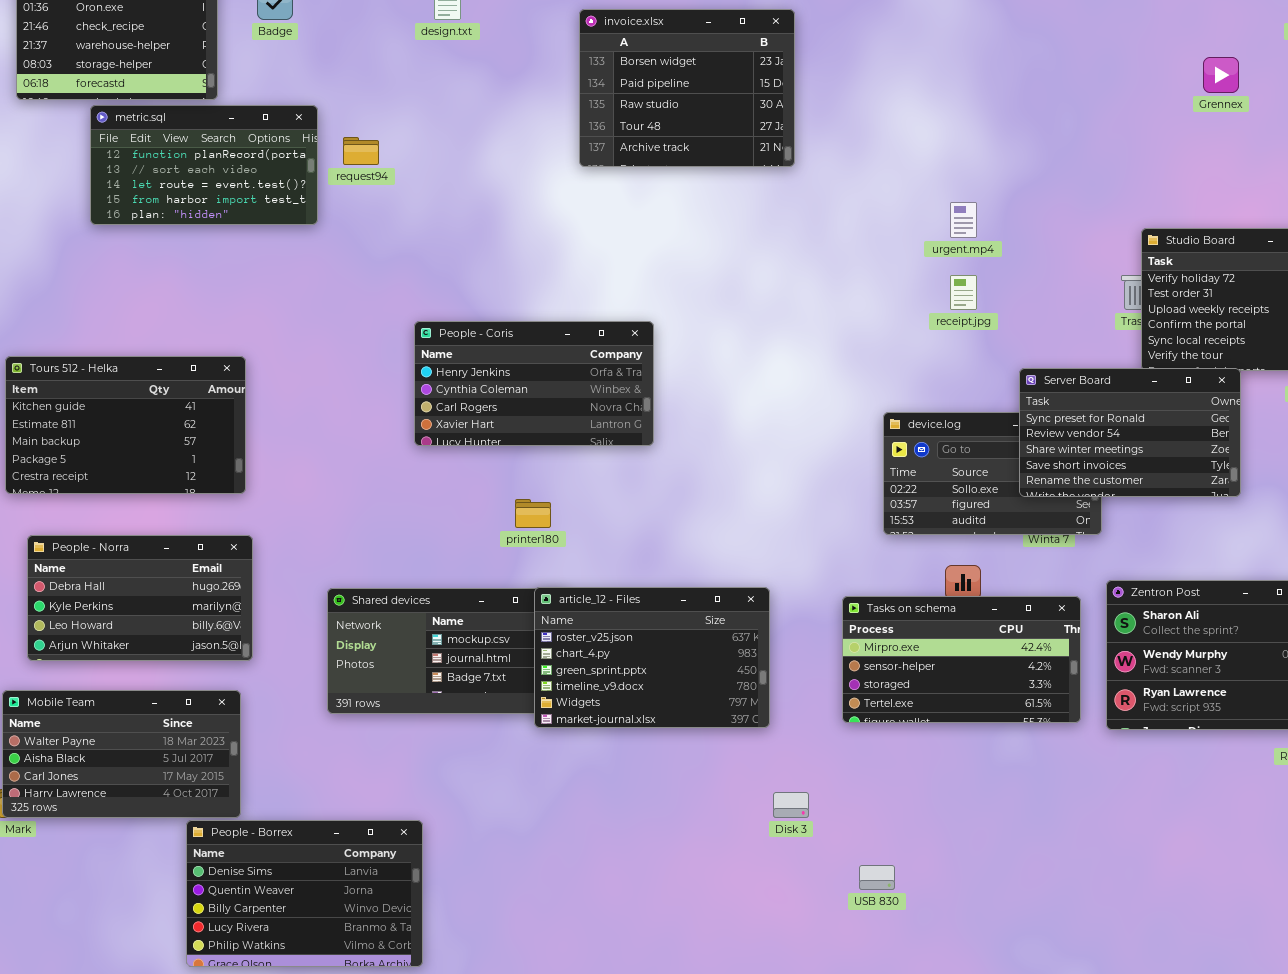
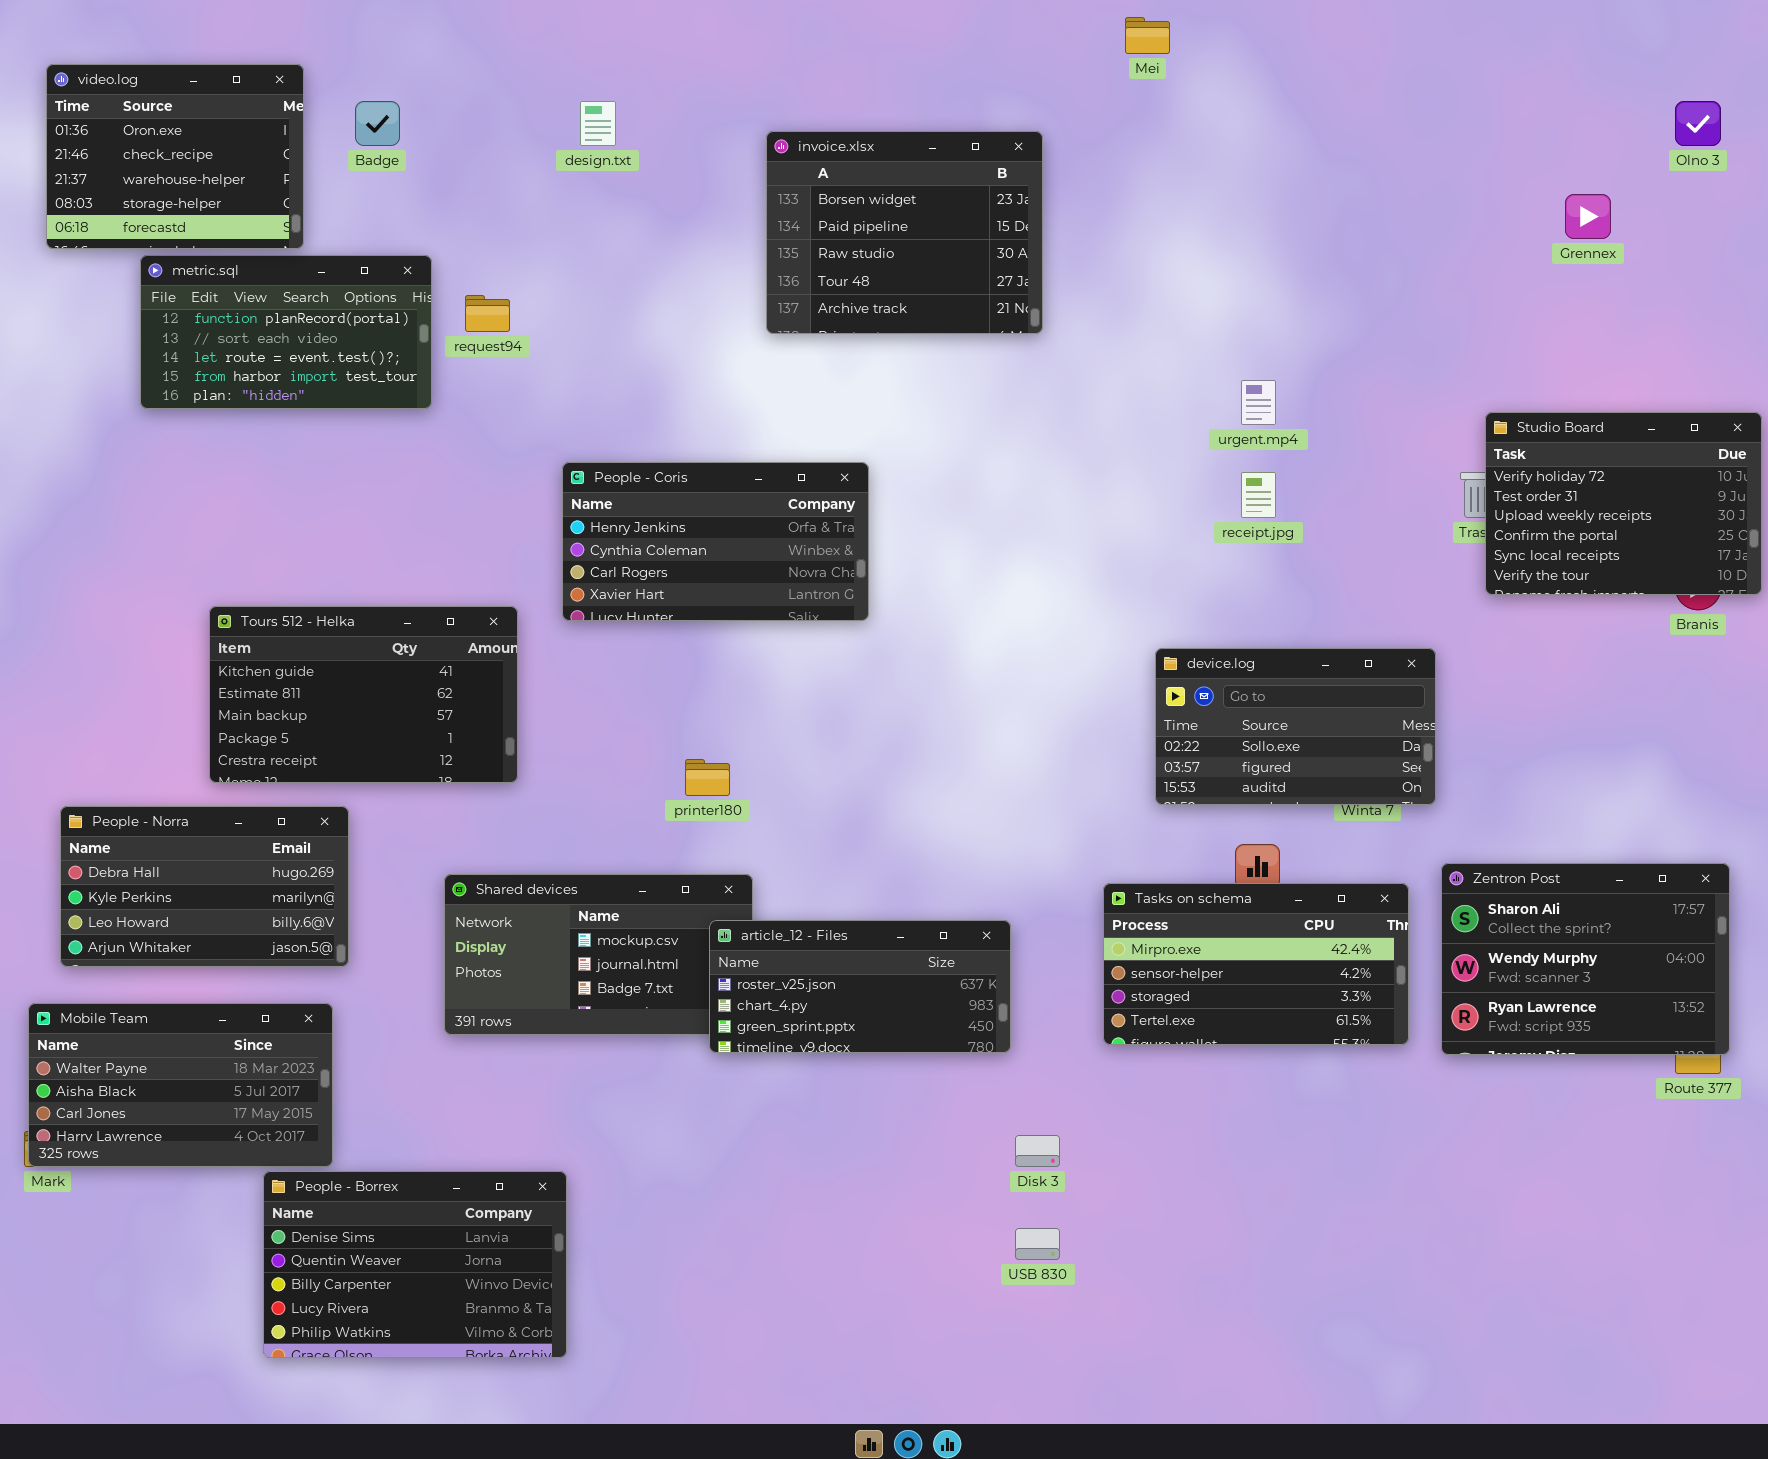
People - Coris: [414,321,654,446] -> [562,462,869,621], moved
Tours 512 - Helka: [5,356,246,494] -> [209,606,518,783], moved
Server Board: [1019,368,1241,497] -> none, closed
article_12 - Files: [534,587,770,728] -> [709,920,1011,1053], resized
USB 830: [859,865,895,890] -> [1015,1228,1060,1260], moved

